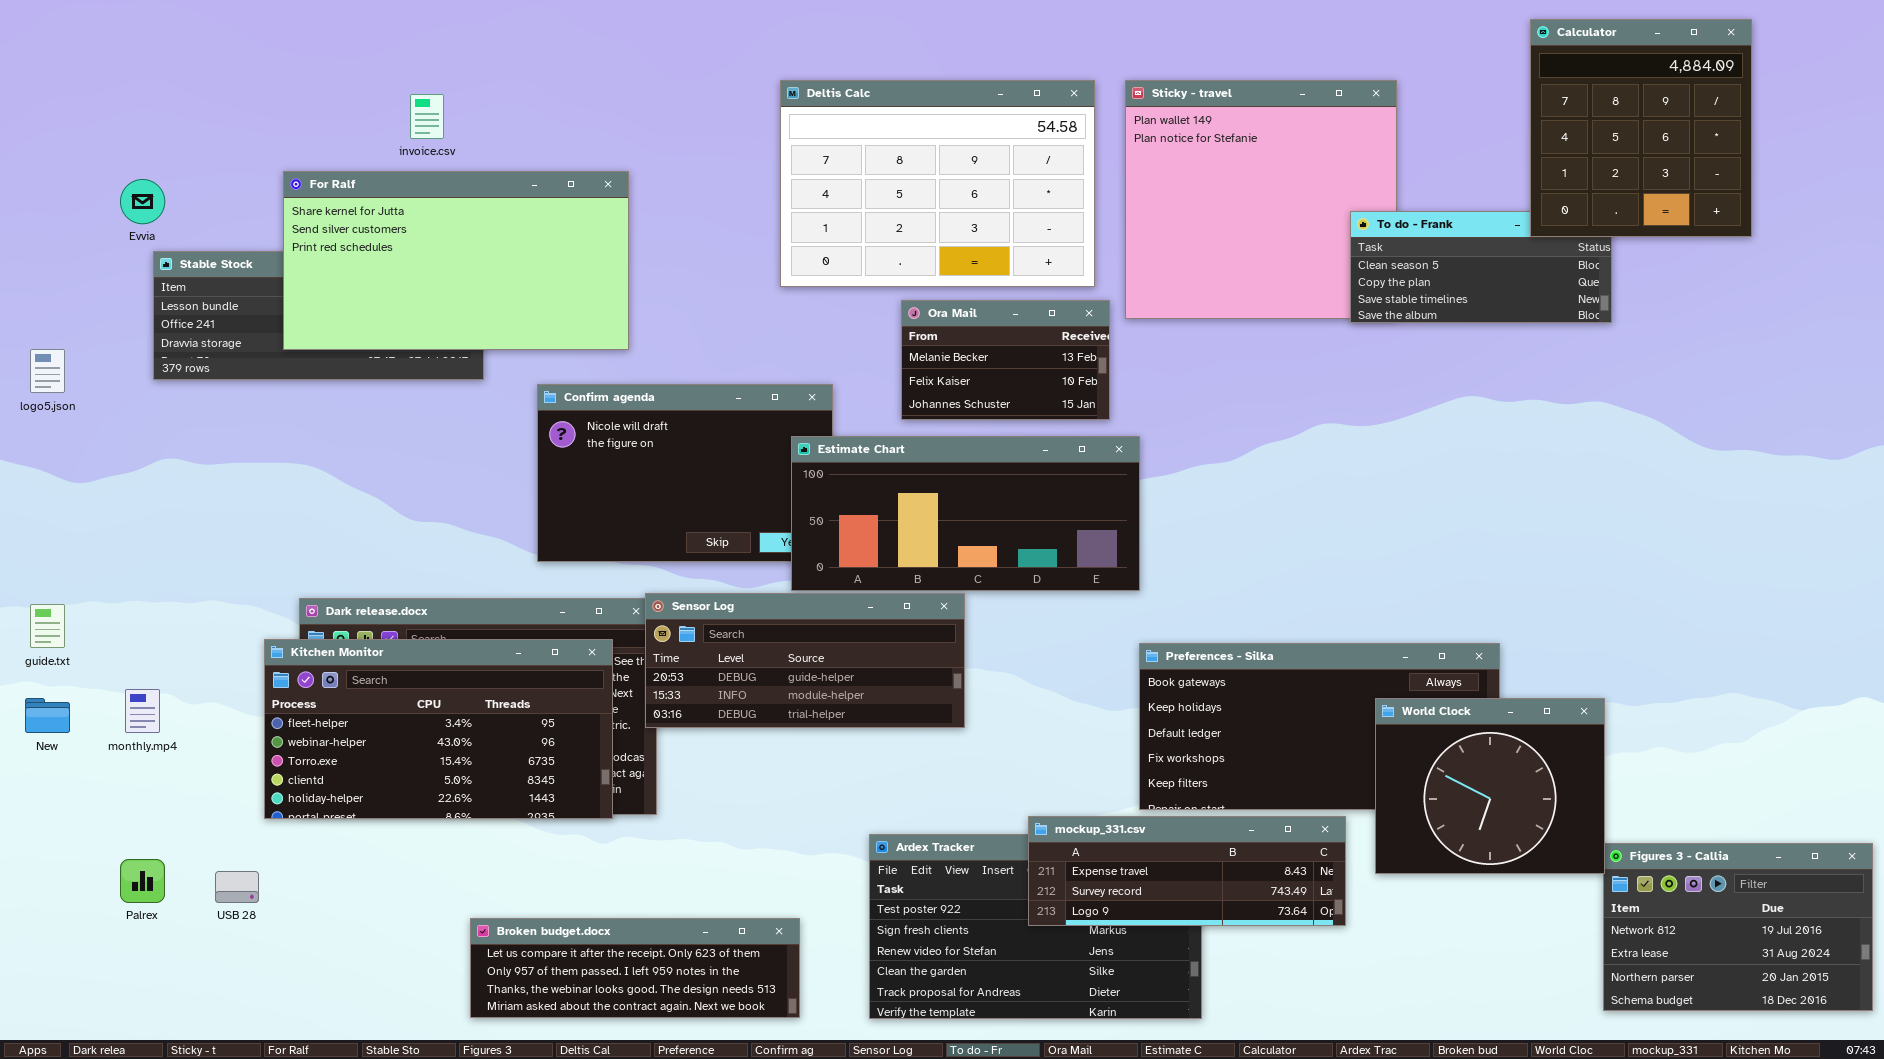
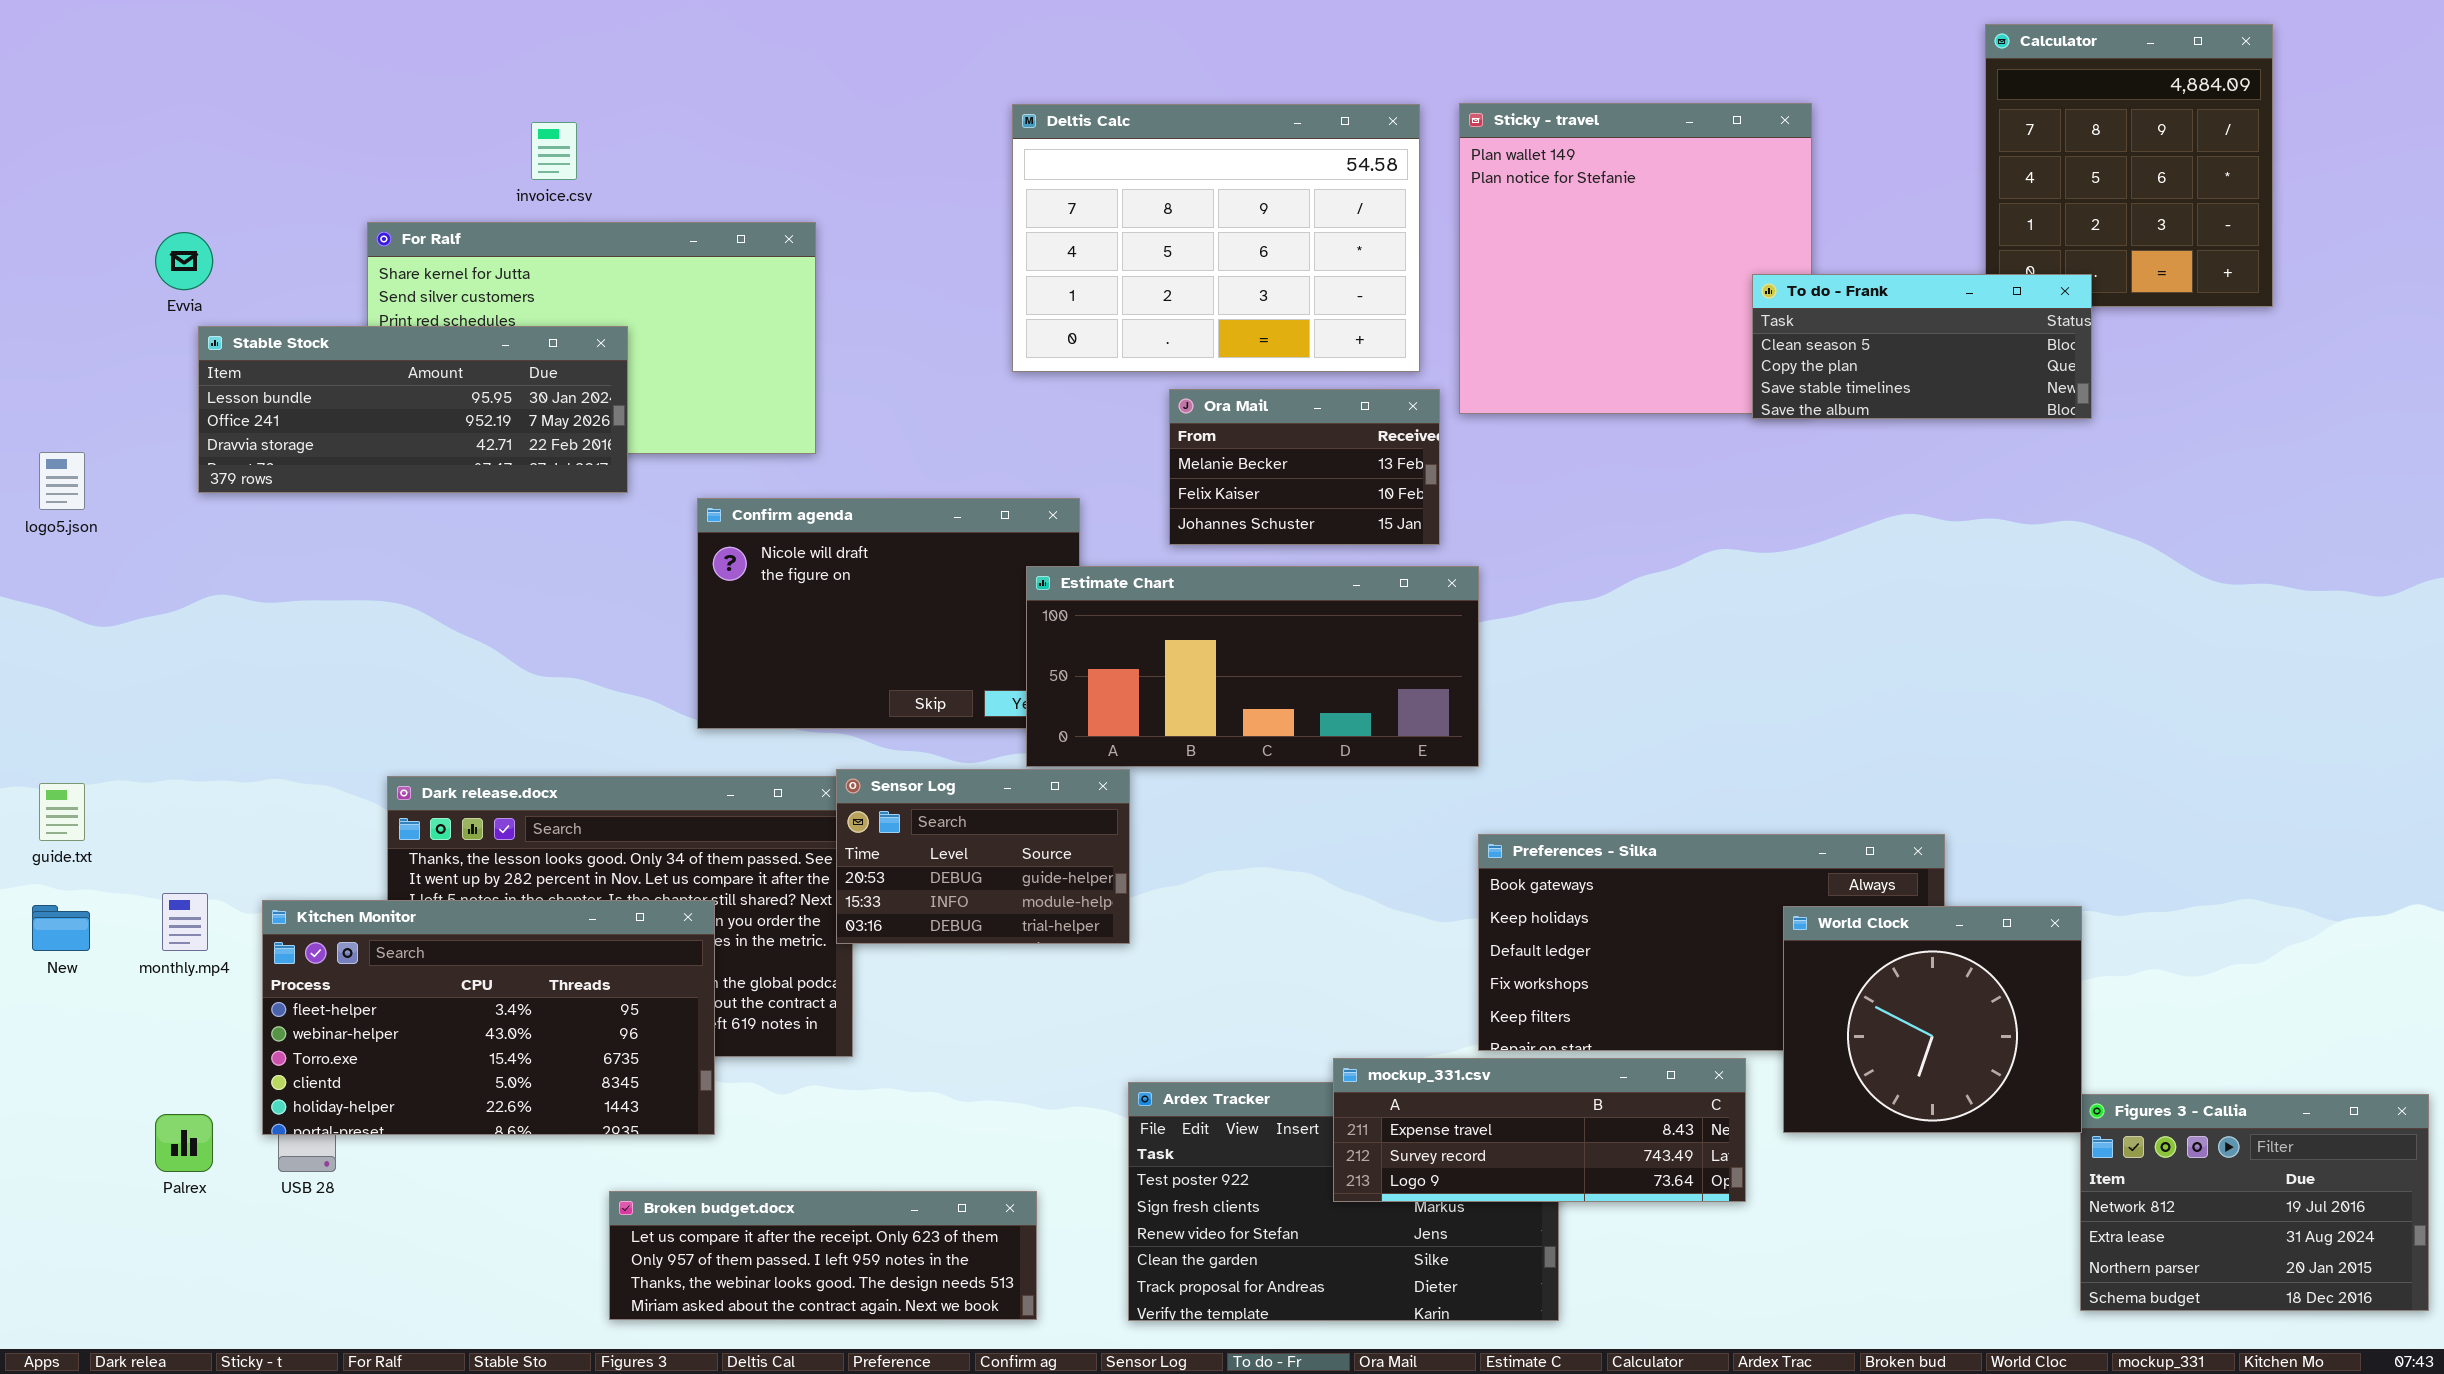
To do - Frank: [1350,211,1612,323] -> [1752,274,2092,419], raised
Stable Stock: [153,251,484,380] -> [198,326,628,493], raised
Sensor Log: [645,593,965,728] -> [836,769,1130,944], resized
Kitchen Monitor: [264,639,613,819] -> [262,900,715,1135], moved

